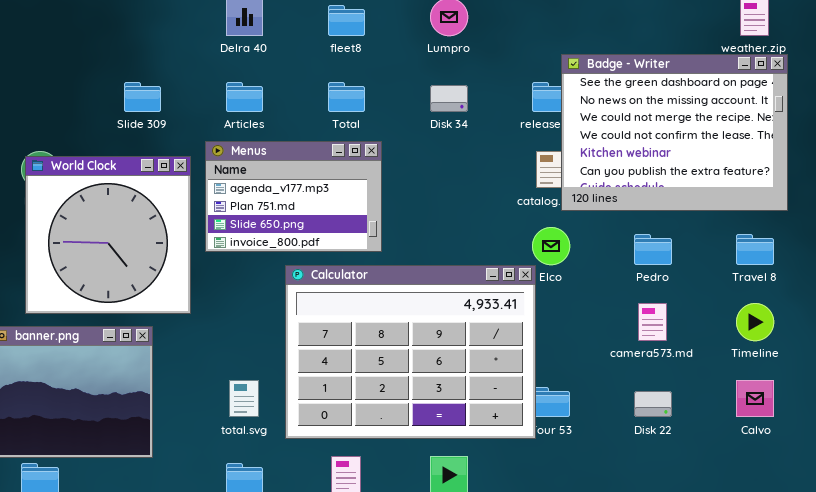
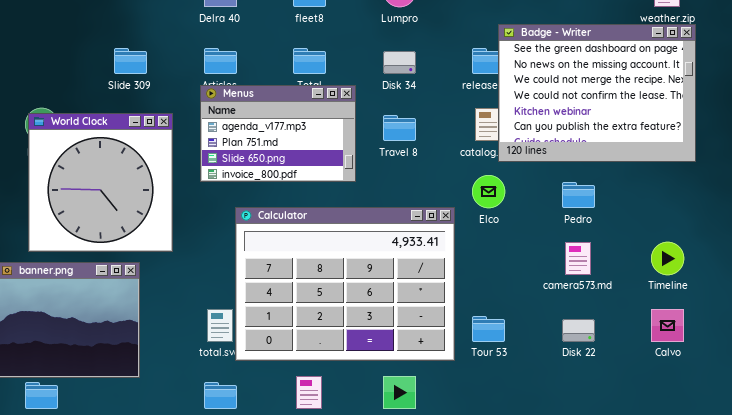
Menus: [205,141,382,252] -> [200,85,356,182], moved
Travel 8: [736,234,774,265] -> [383,115,416,141], moved
Calculator: [285,265,536,439] -> [235,207,455,361], moved

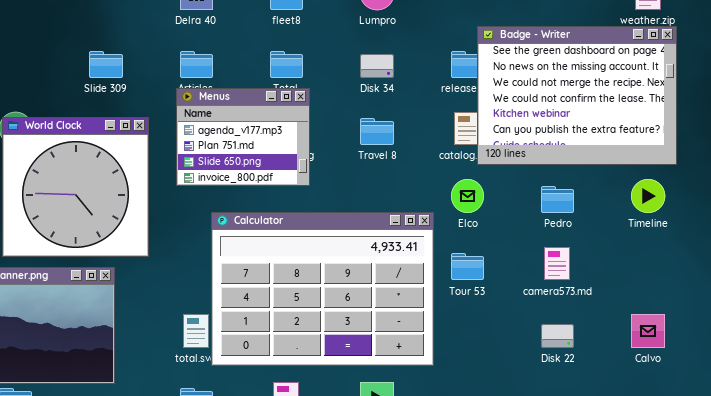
Menus: [200,85,356,182] -> [176,88,310,186], resized
Timeline: [651,242,684,275] -> [631,179,665,213], moved
Tour 53: [472,316,505,342] -> [451,253,484,280], moved

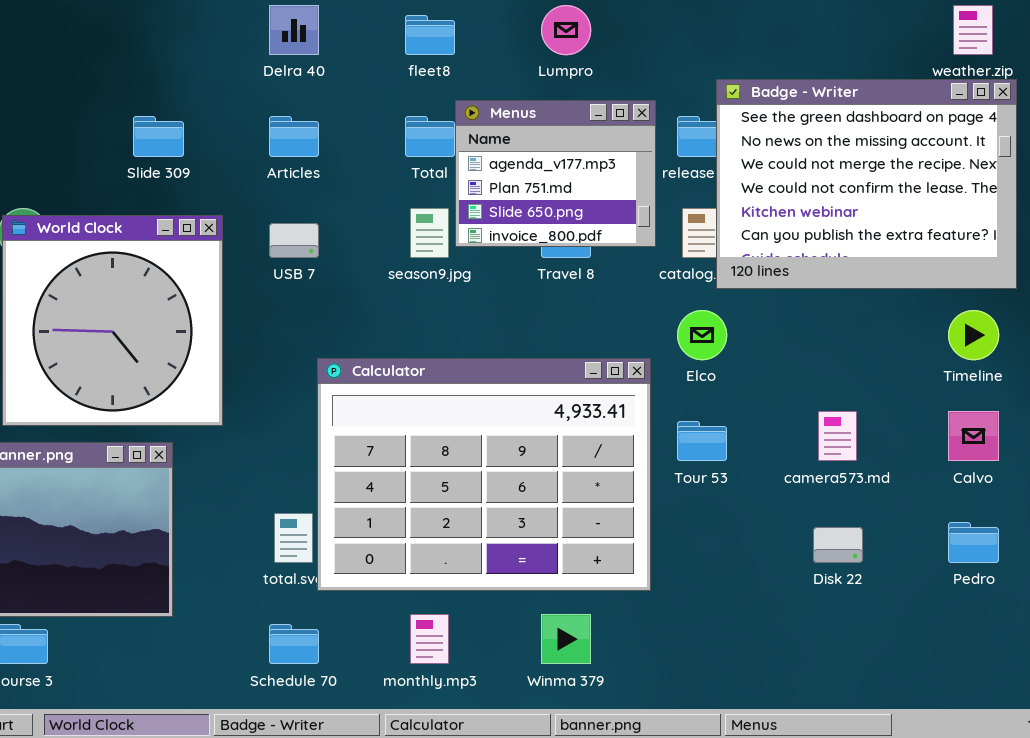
Menus: [176,88,310,186] -> [455,100,656,247], moved
Pedro: [541,186,574,213] -> [948,522,999,563], moved
Calvo: [631,314,665,348] -> [948,411,999,461], moved

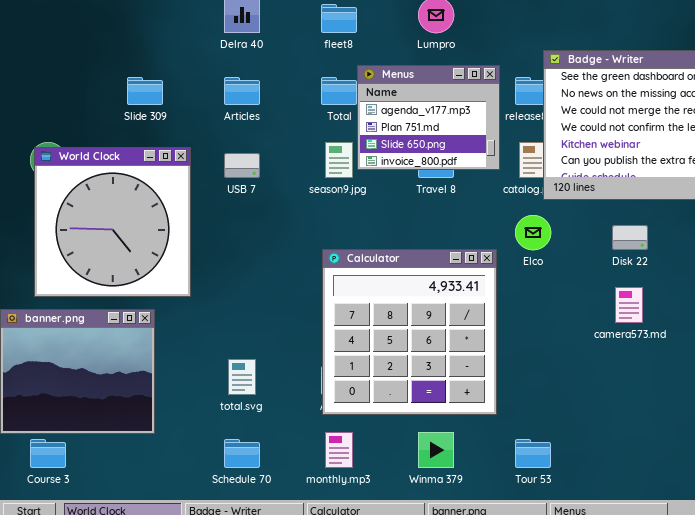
Calculator: [317,358,651,591] -> [322,249,497,415], resized
Tour 53: [677,421,727,461] -> [515,439,551,468], moved
Disk 22: [813,527,863,563] -> [612,225,648,250], moved

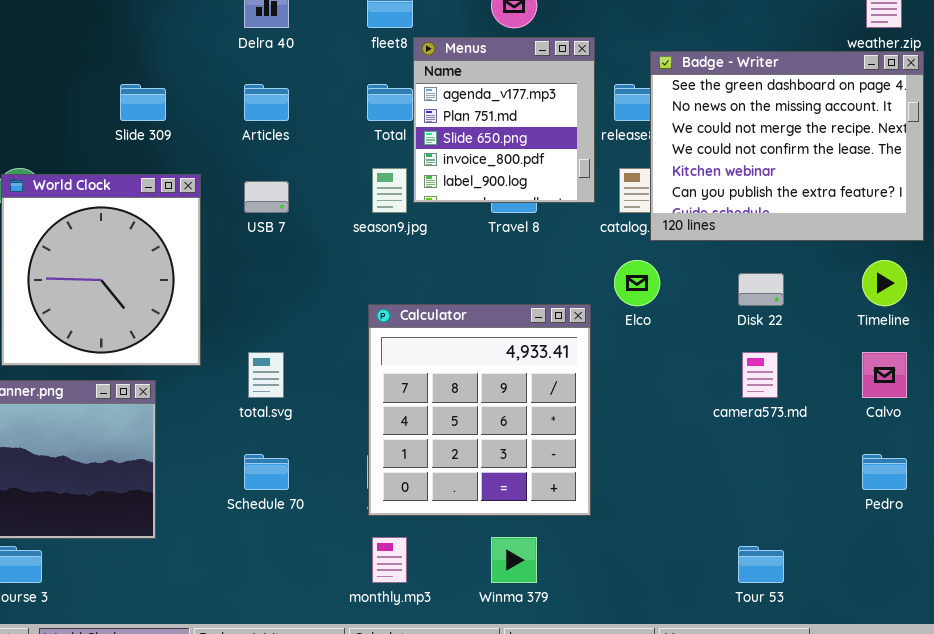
Menus: [357,65,500,170] -> [413,37,595,203], resized
total.svg: [228,359,256,395] -> [248,352,284,398], moved
Schedule 70: [224,439,260,468] -> [244,454,289,490], moved
Tour 53: [515,439,551,468] -> [738,546,784,583], moved

